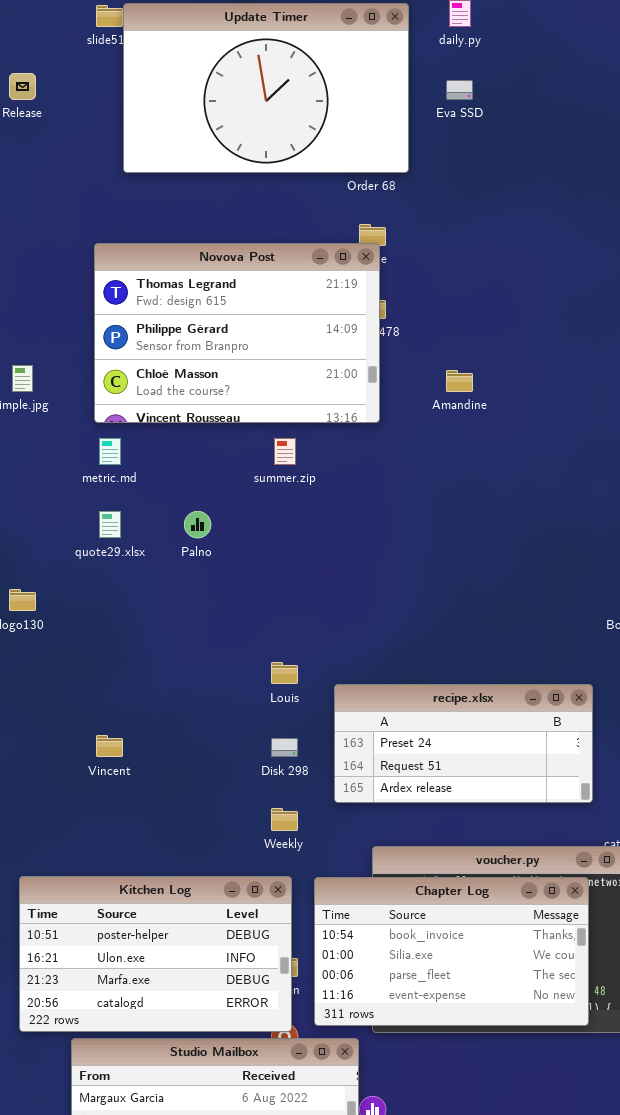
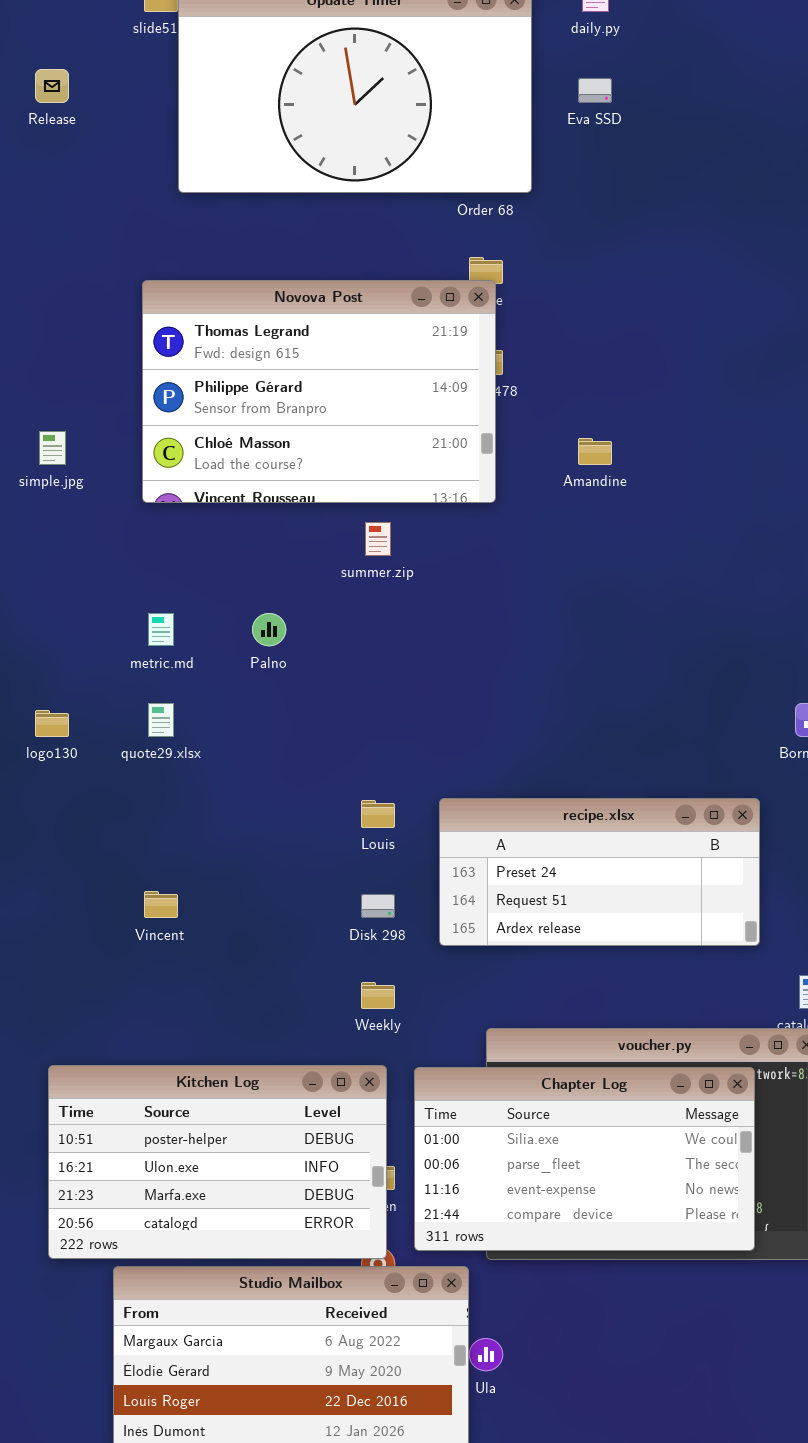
metric.md: [99,438,121,465] -> [148,613,174,646], moved
quote29.xlsx: [99,511,121,538] -> [148,703,174,737], moved
recipe.xlsx: [334,684,593,803] -> [439,798,760,946], moved
Chapter Log: [314,877,589,1026] -> [414,1067,755,1251], scrolled down 1 row

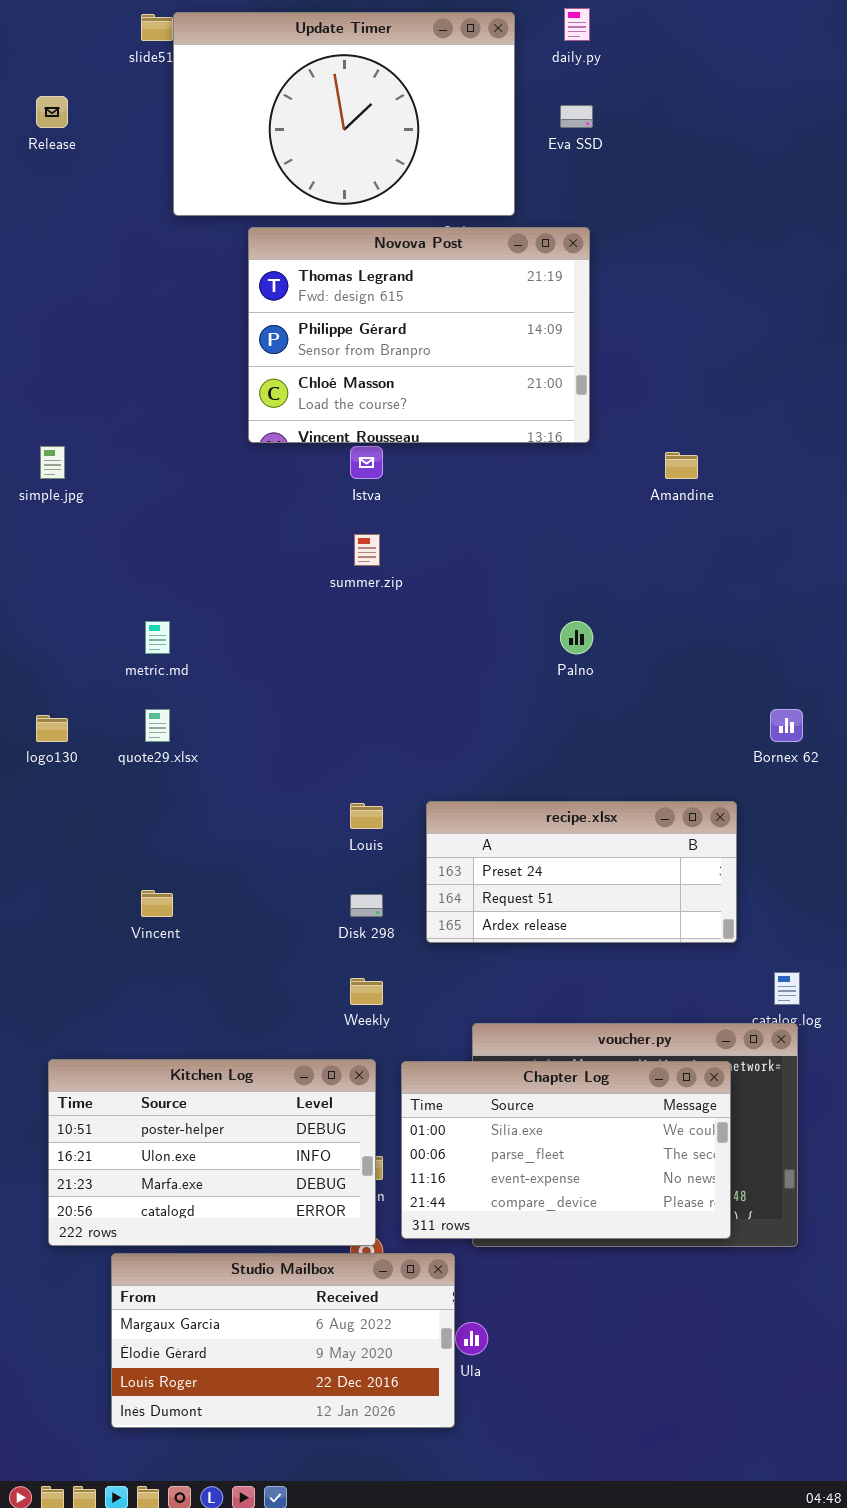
Novova Post: [142,280,496,503] -> [248,227,590,443], moved
Amandine: [578,438,612,465] -> [665,452,698,479], moved
Palno: [252,613,286,646] -> [560,621,593,654], moved

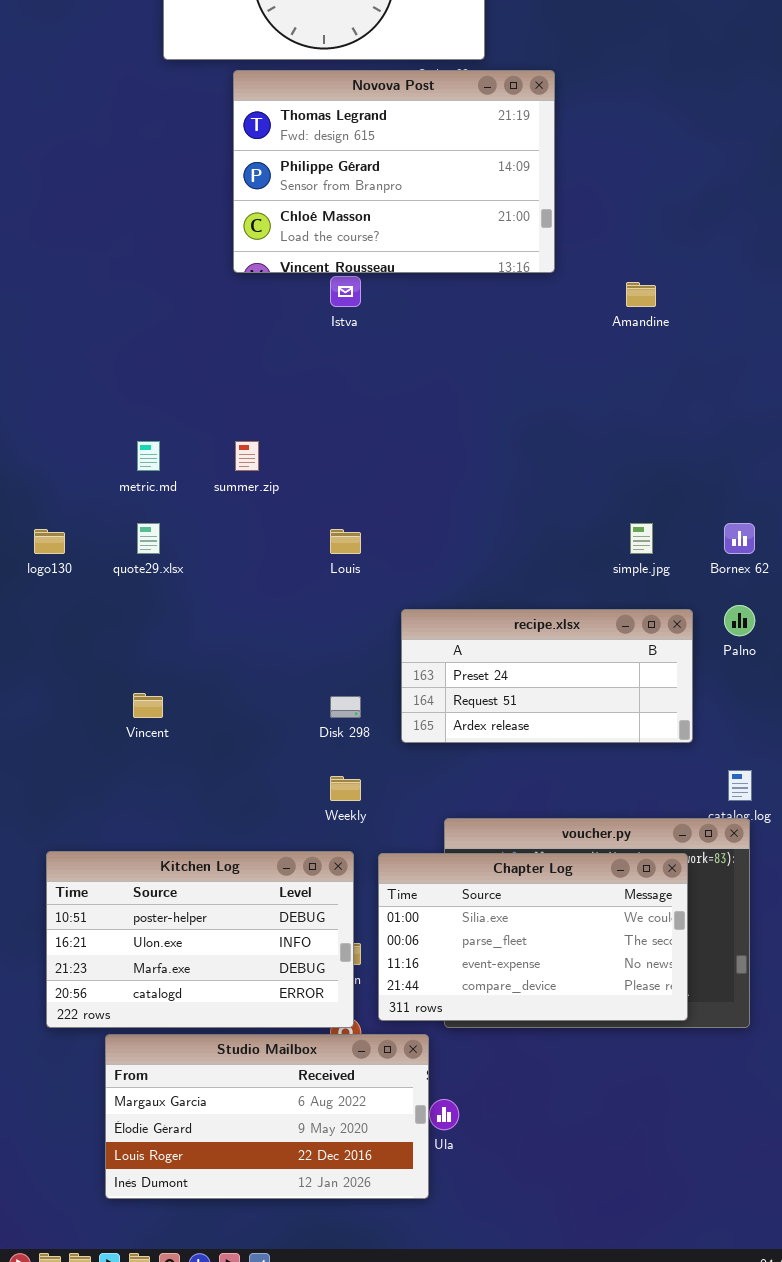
simple.jpg: [40,446,65,479] -> [630,523,653,554], moved
summer.zip: [354,534,380,566] -> [235,441,259,471], moved
Palno: [560,621,593,654] -> [724,605,755,636], moved
Louis: [350,803,383,829] -> [330,529,361,554], moved

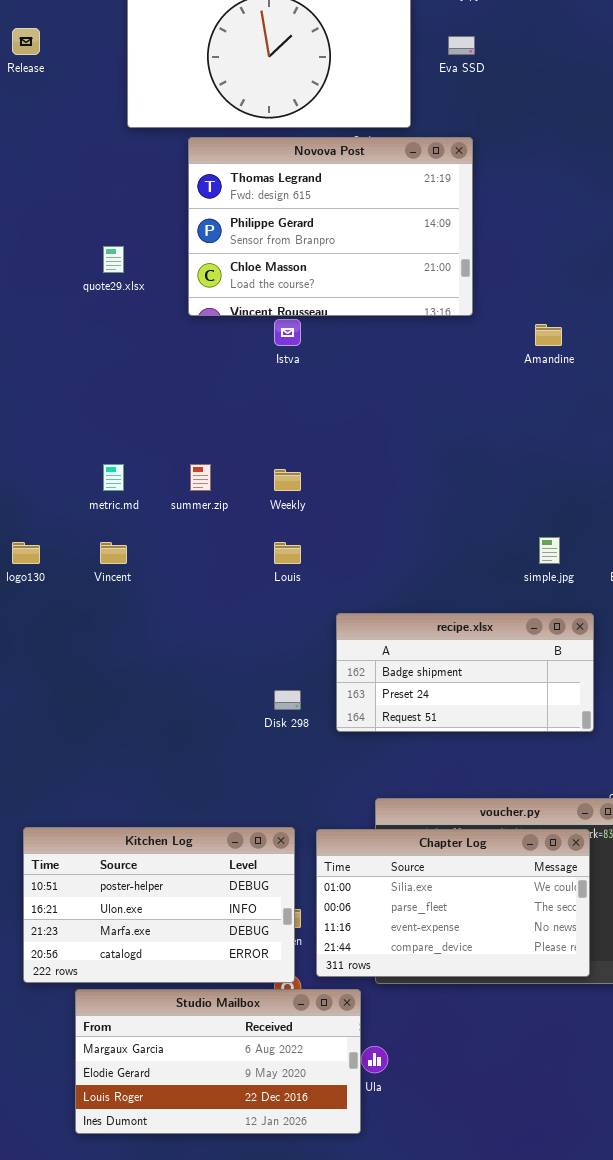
quote29.xlsx: [137,523,160,554] -> [103,246,124,273], moved
recipe.xlsx: [401,609,693,743] -> [336,613,594,732], scrolled up 1 row
Vincent: [133,693,163,718] -> [100,542,127,564], moved
Weekly: [330,776,361,801] -> [274,469,301,491], moved

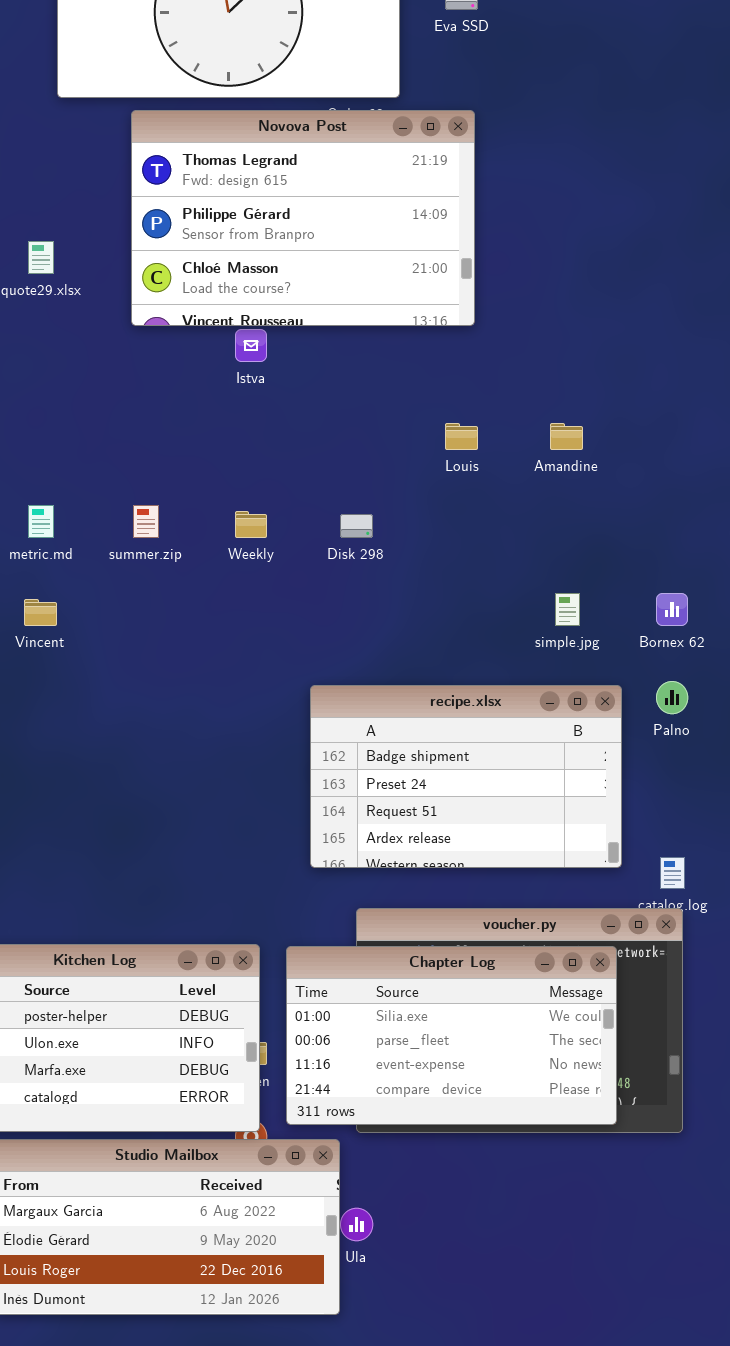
Amandine: [535,324,562,346] -> [550,423,583,450], moved
Louis: [274,542,301,564] -> [445,423,478,450], moved
recipe.xlsx: [336,613,594,732] -> [310,685,622,868], resized
Disk 298: [274,690,301,710] -> [340,514,373,538], moved

